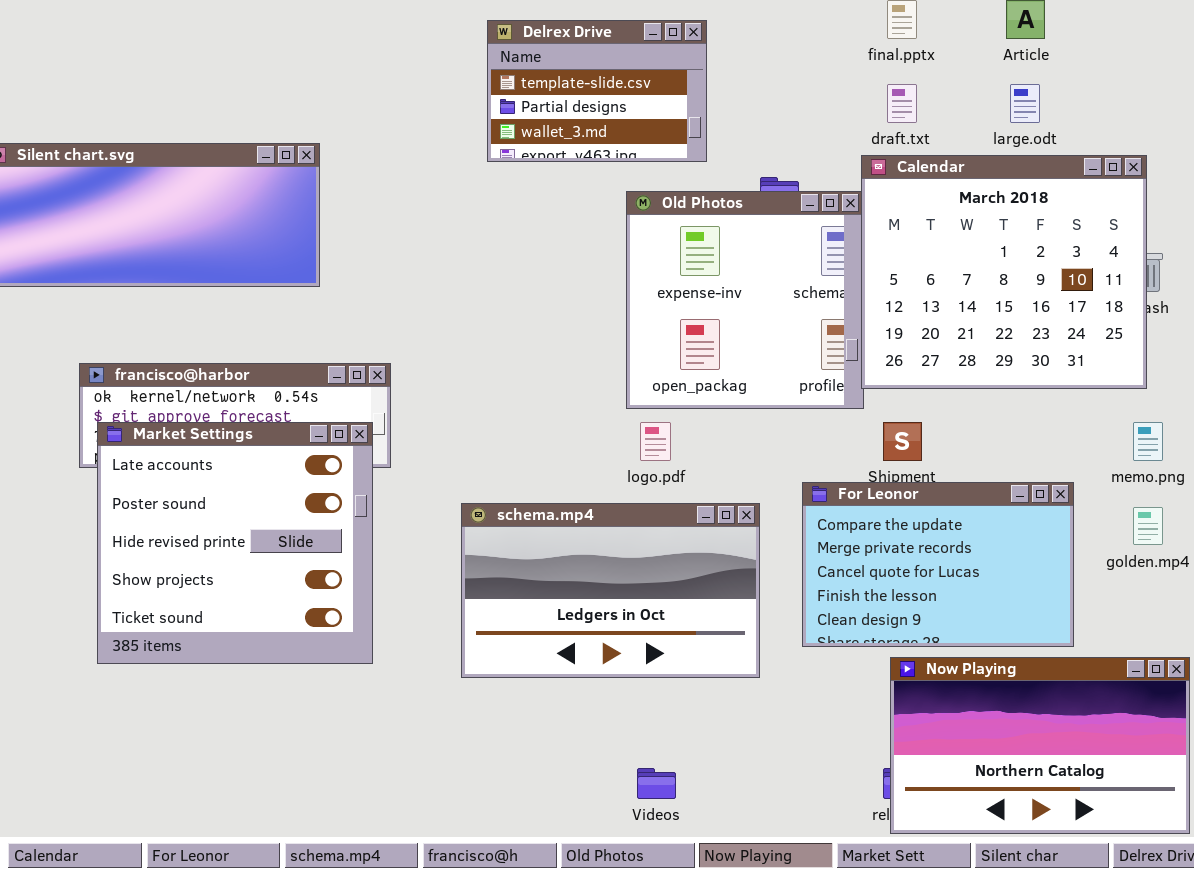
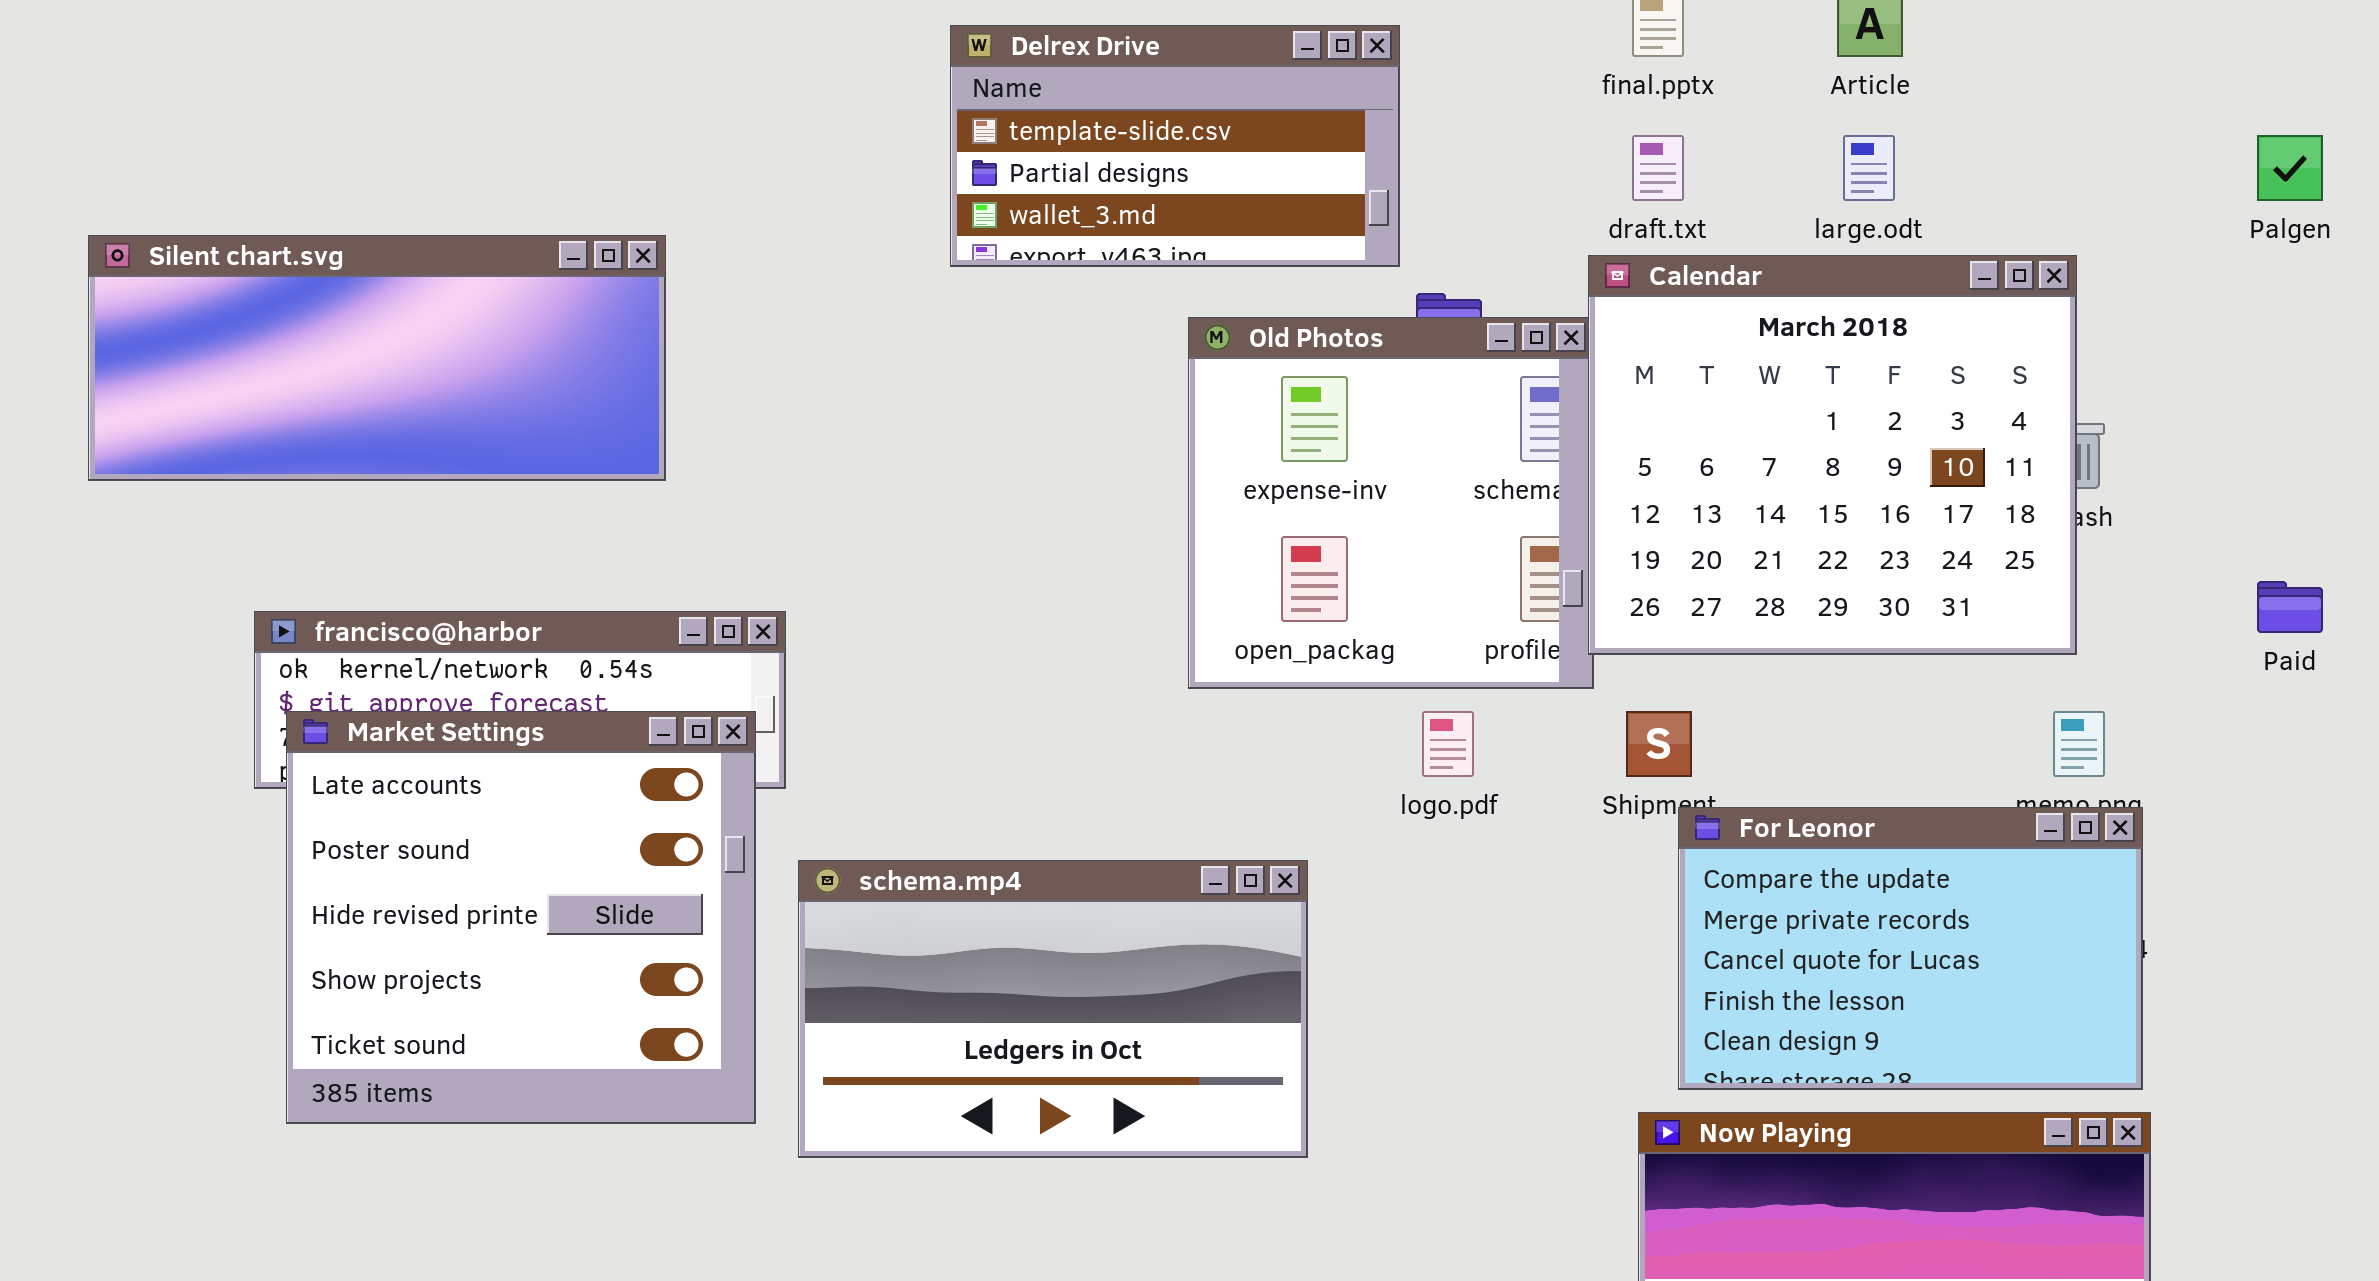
Delrex Drive: [487,20,707,162] -> [950,25,1400,267], resized
logo.pdf: [640,422,671,461] -> [1422,711,1474,777], moved
For Leonor: [802,482,1074,647] -> [1678,807,2143,1090], moved
schema.mp4: [461,503,760,678] -> [798,860,1308,1158], moved

